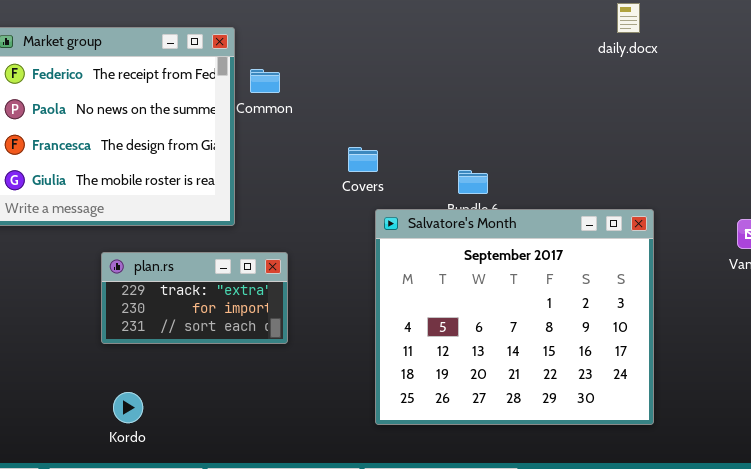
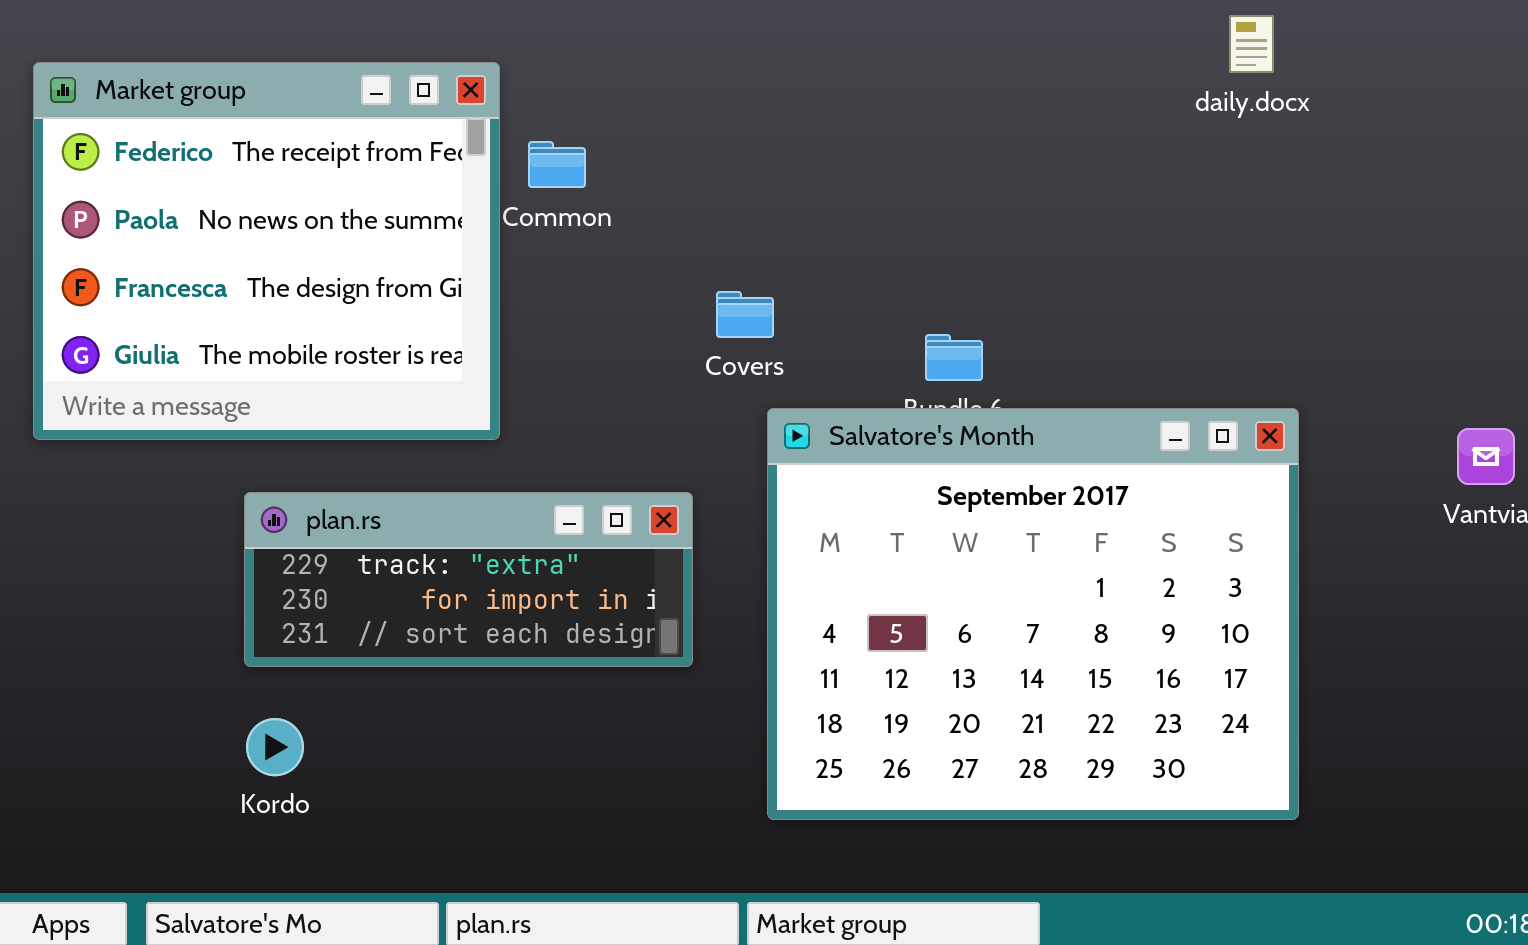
plan.rs: [101,252,288,344] -> [244,492,693,667], resized
Kordo: [113,392,143,423] -> [246,718,304,776], moved

